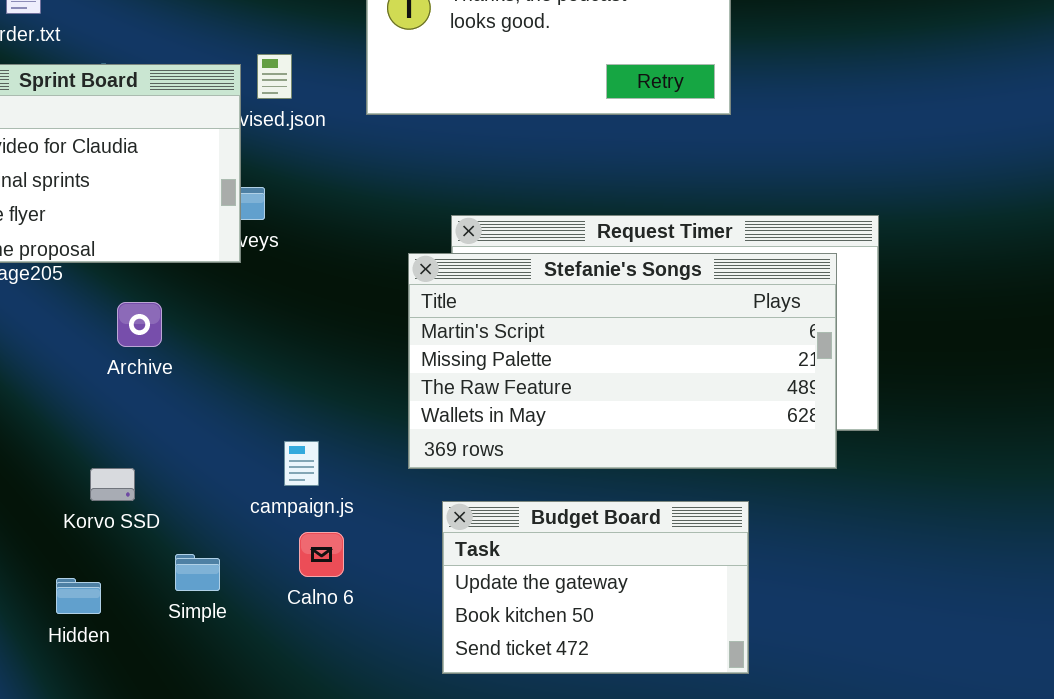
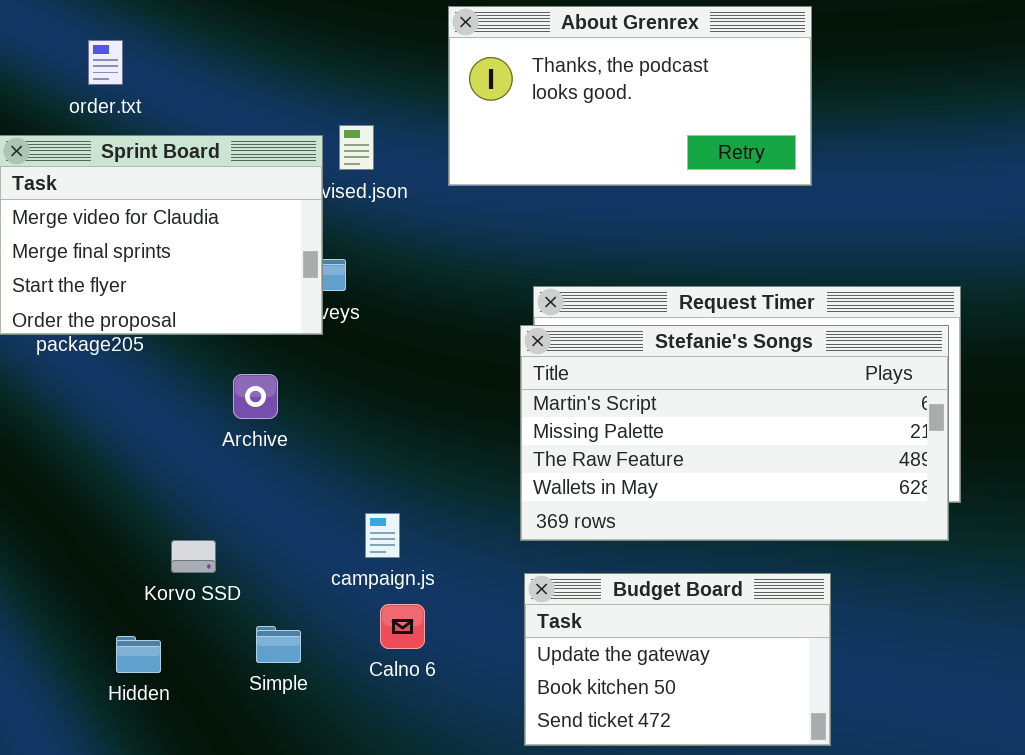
Stefanie's Songs: [408,253,837,469] -> [520,325,949,541], moved
Archive: [117,302,162,347] -> [233,374,278,419], moved
Hidden: [56,578,101,614] -> [116,636,161,673], moved

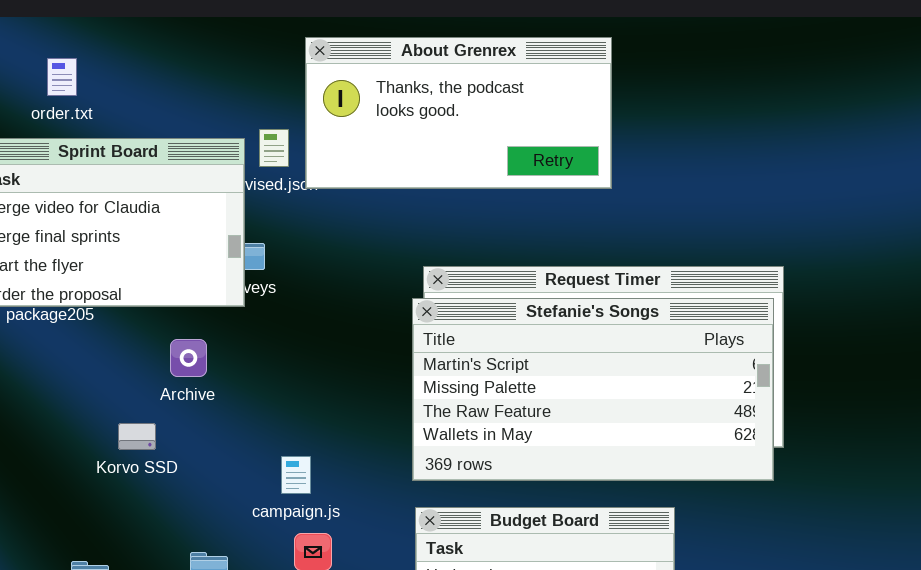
About Grenrex: [448,6,812,186] -> [305,37,612,189], moved
Korvo SSD: [171,540,216,573] -> [118,423,156,450], moved

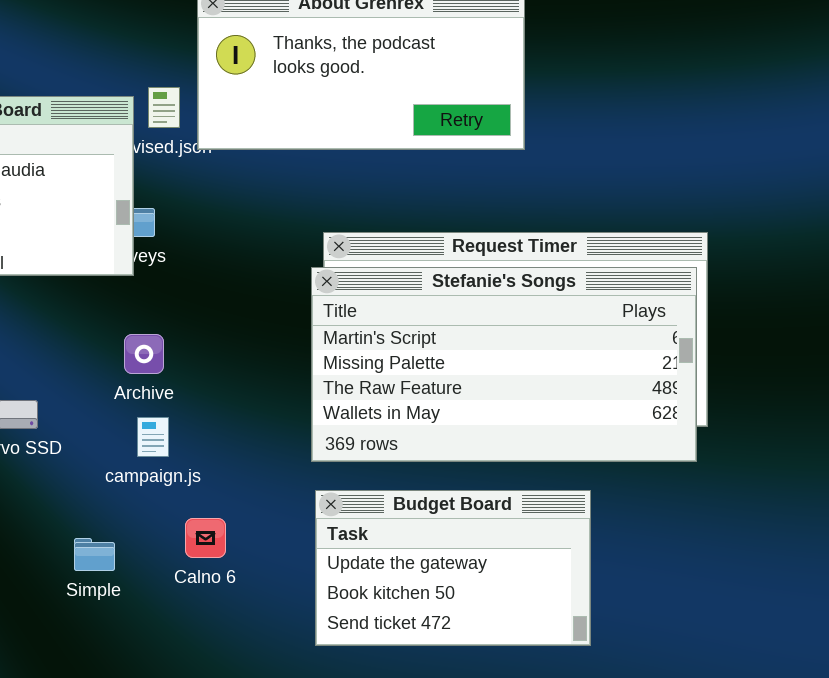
Archive: [170,339,207,377] -> [124,334,164,374], moved
campaign.js: [281,456,311,494] -> [137,417,169,457], moved

